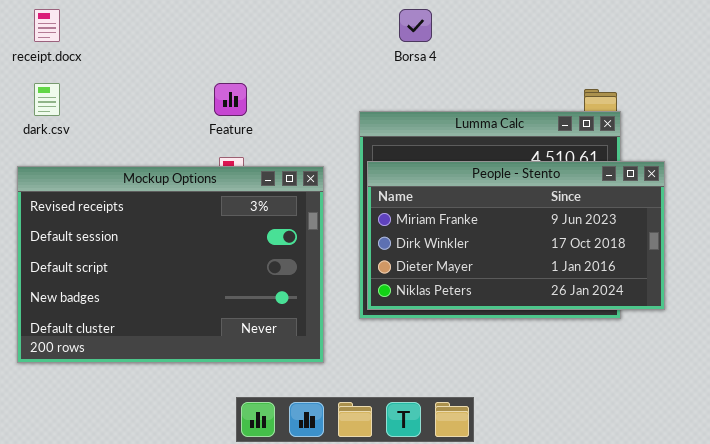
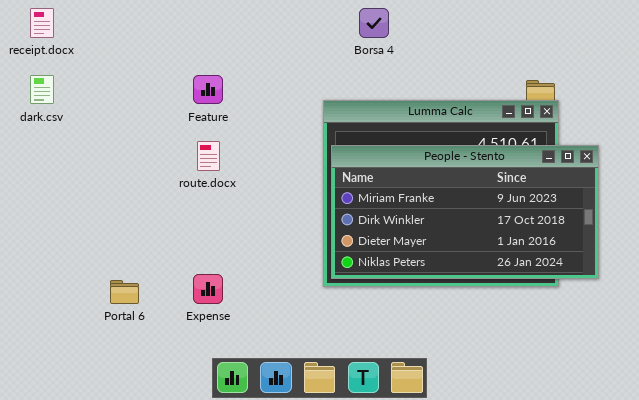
Mockup Options: [17,166,324,363] -> none, closed

